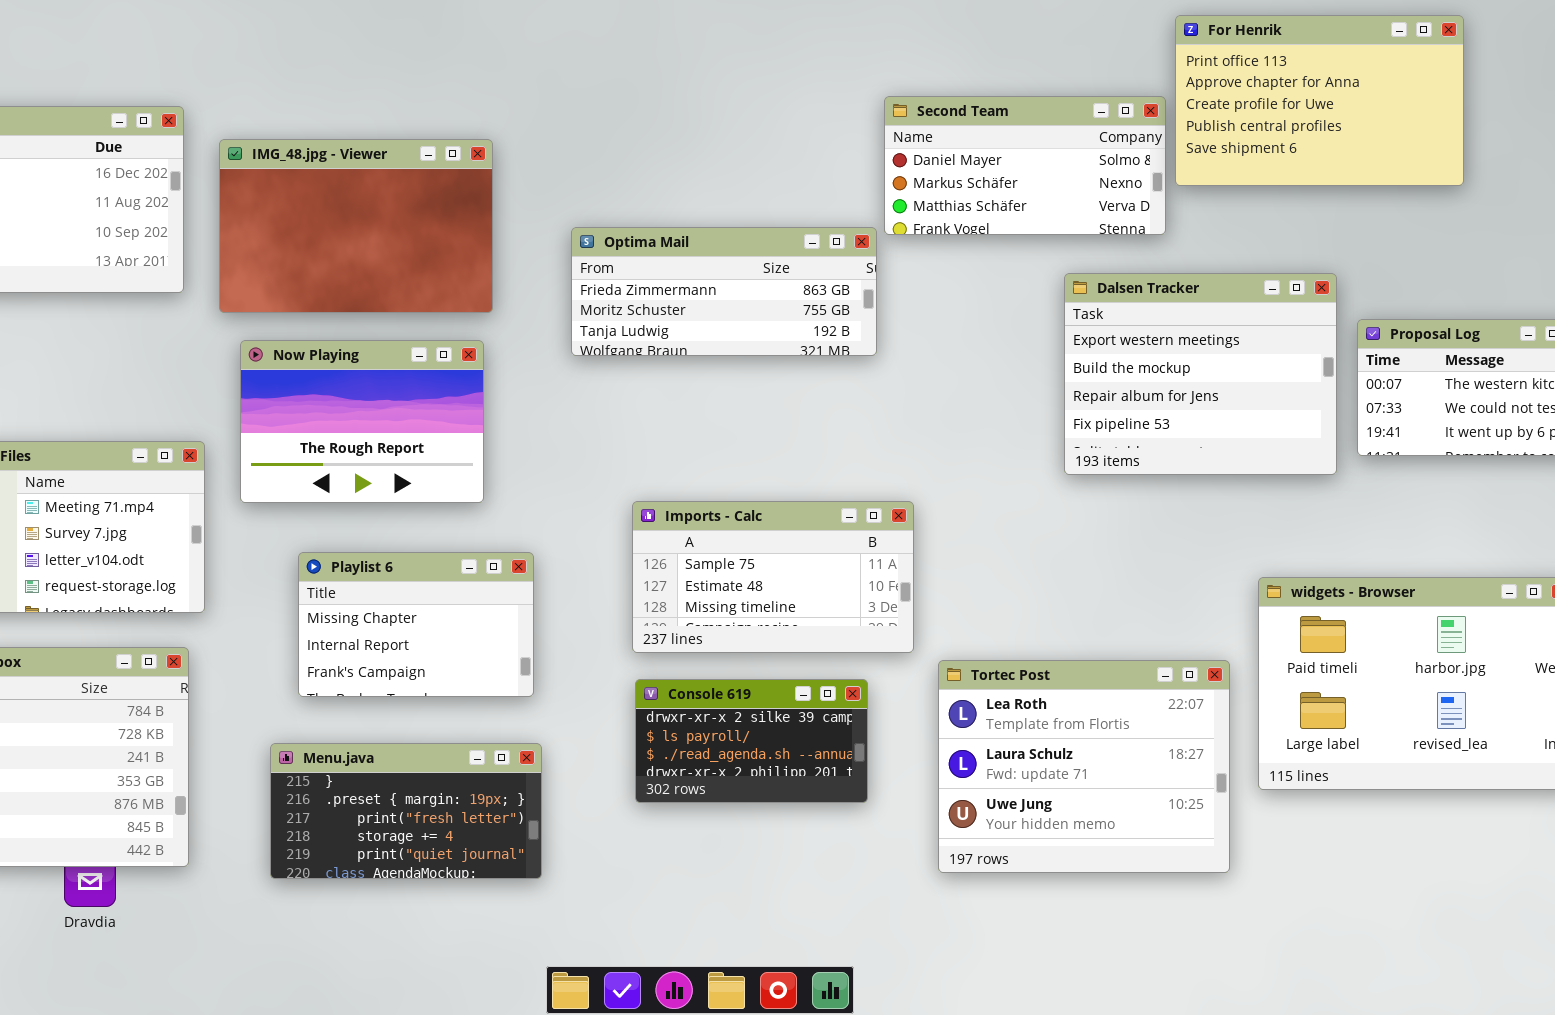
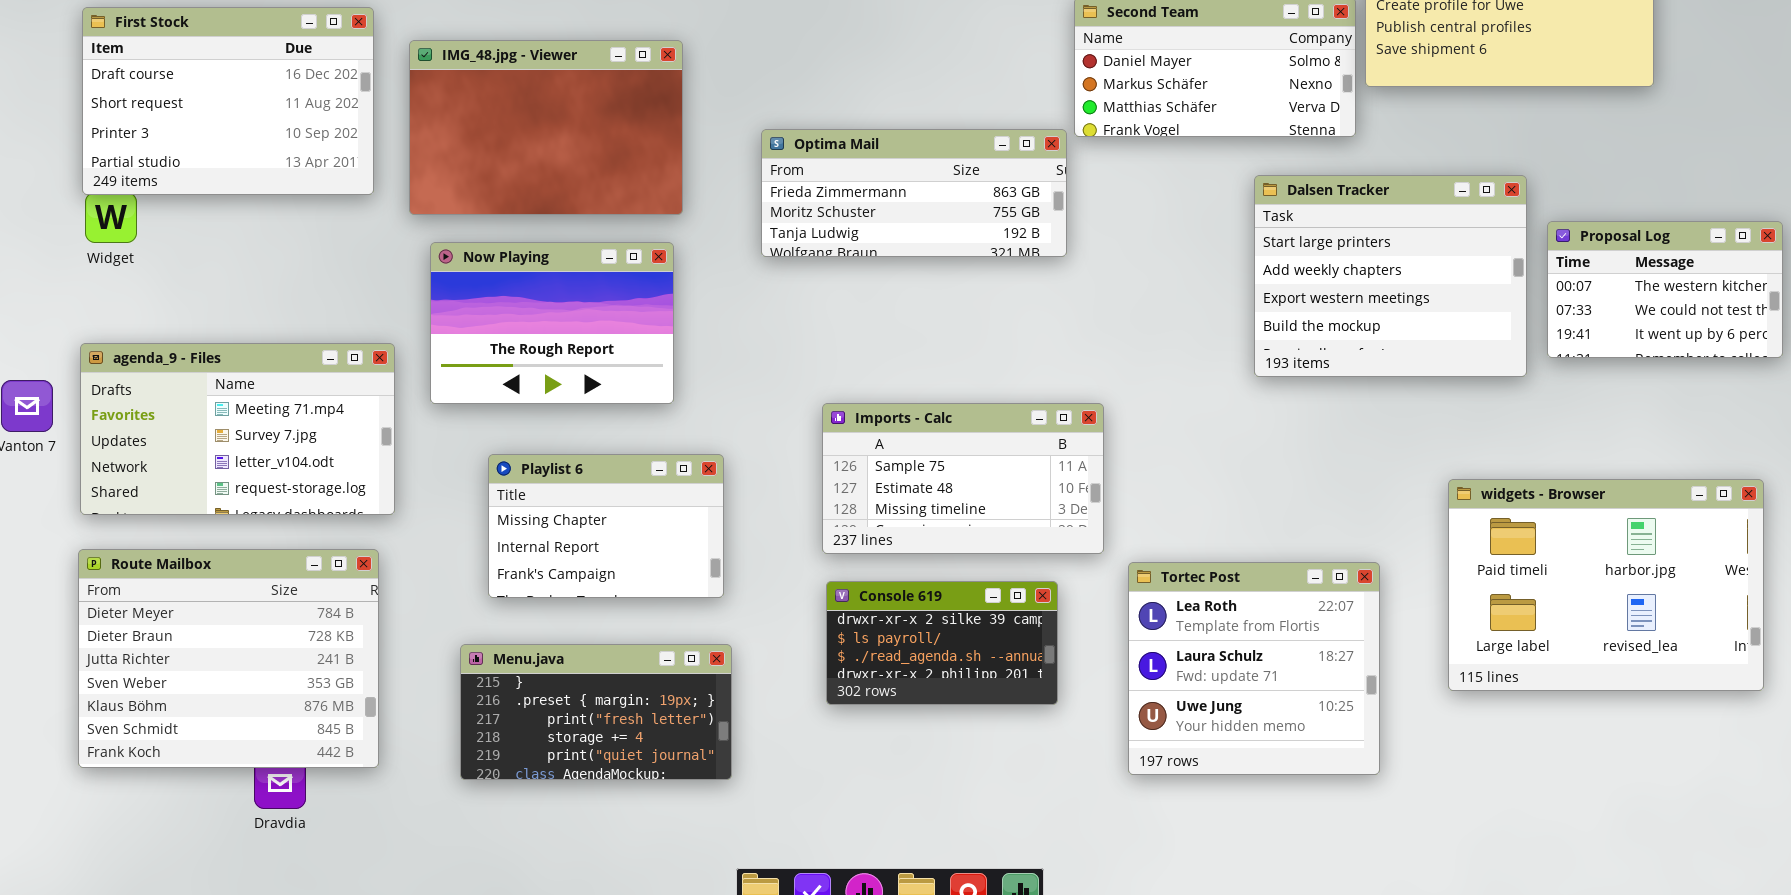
Dalsen Tracker: [1064,273,1337,475] -> [1254,175,1527,377], scrolled up 2 rows
Tortec Post: [938,660,1230,873] -> [1128,562,1380,775], resized

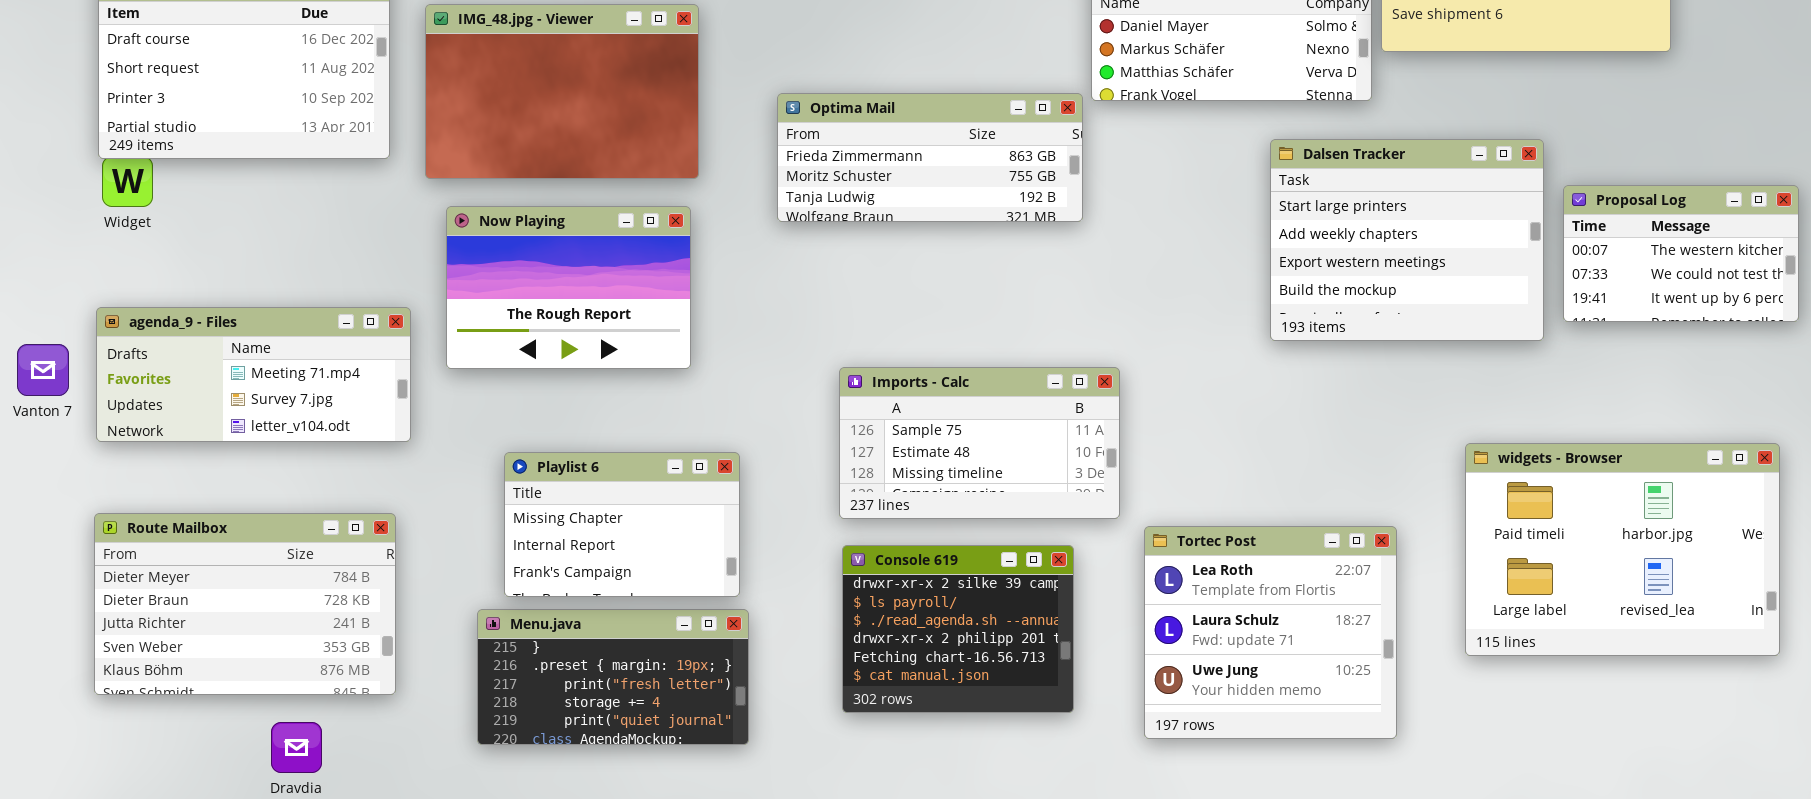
agenda_9 - Files: [80,343,395,515] -> [96,307,411,442], resized
Playlist 6: [488,454,724,598] -> [504,452,740,597], moved
Route Mailbox: [78,549,379,768] -> [94,513,396,695], resized
Console 619: [826,581,1058,705] -> [842,545,1074,713], resized

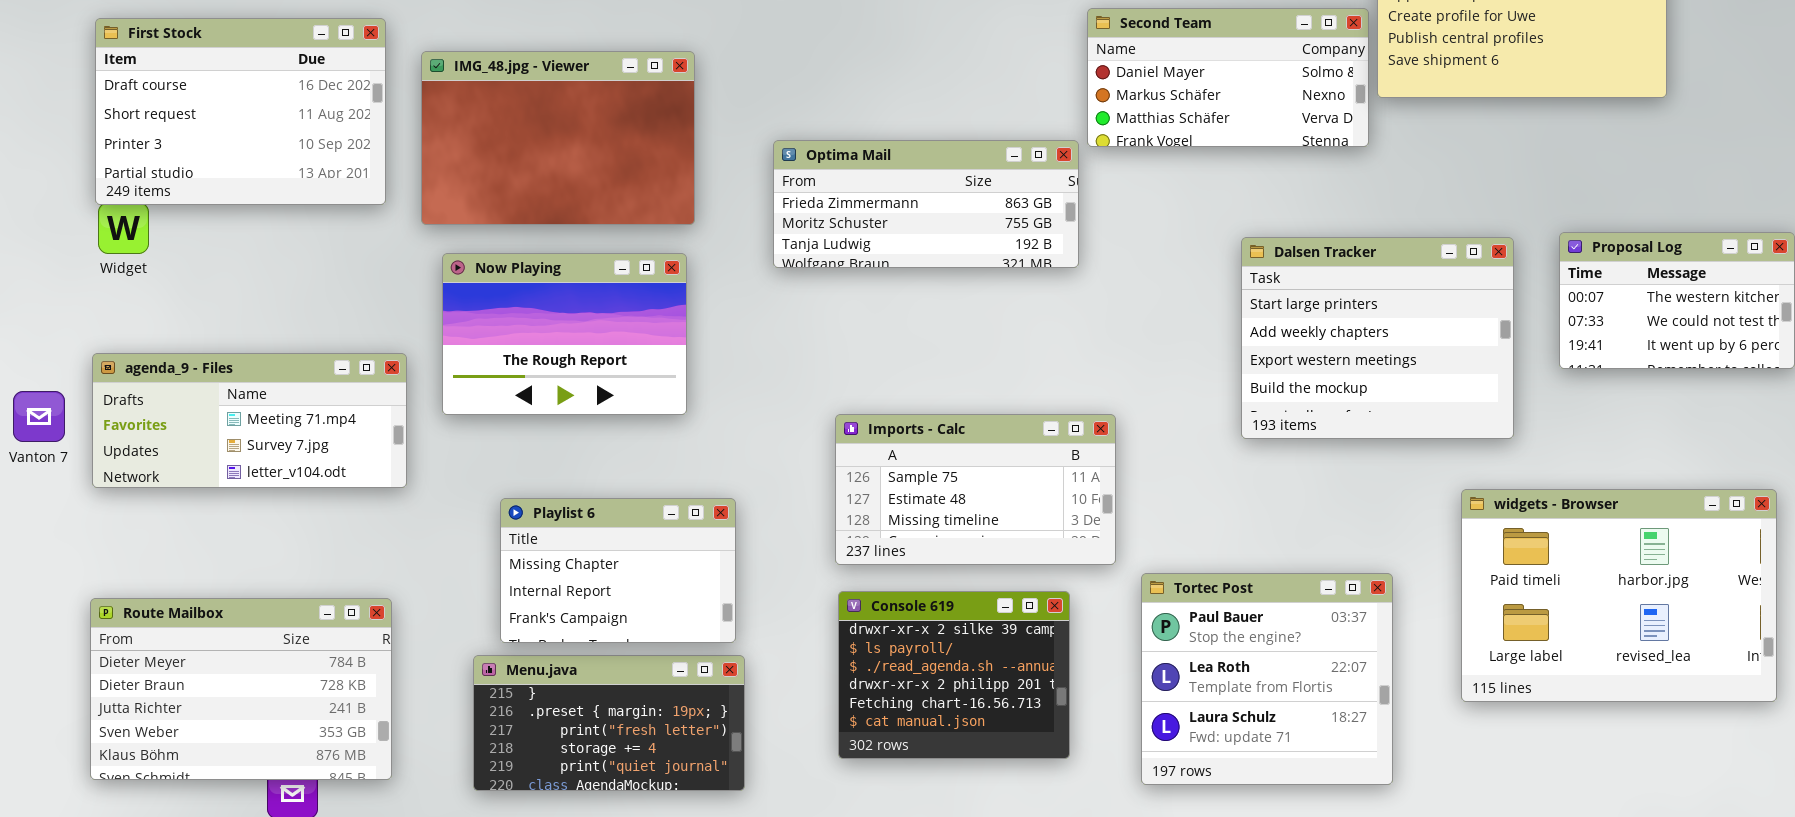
Dalsen Tracker: [1270,139,1544,341] -> [1241,237,1514,439], moved
Route Mailbox: [94,513,396,695] -> [90,598,392,780], moved
Tortec Post: [1144,526,1397,739] -> [1141,573,1393,785], scrolled up 1 row

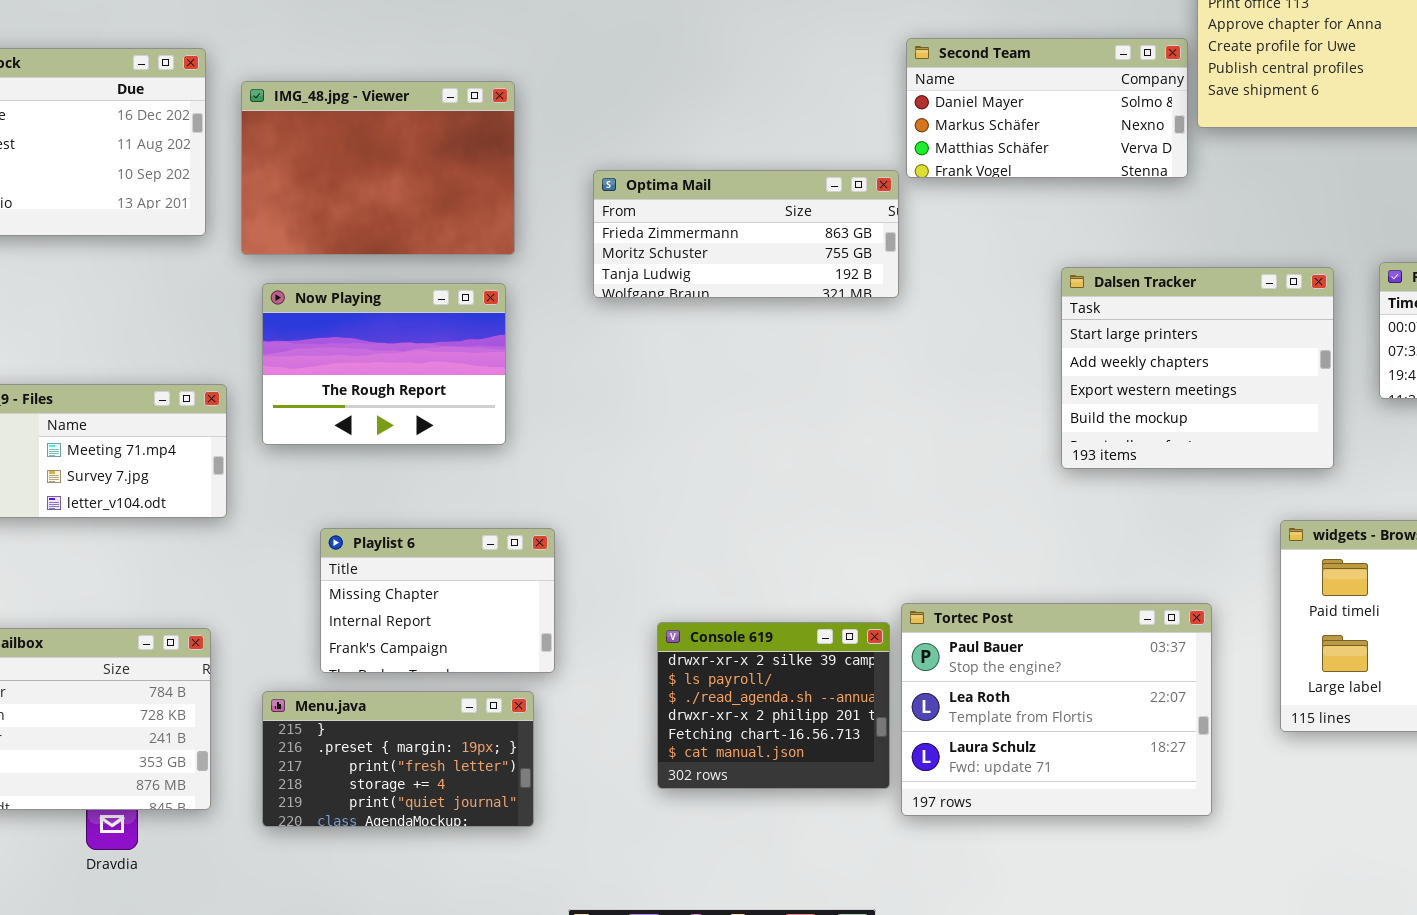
Imports - Calc: [835,414,1116,565] -> none, closed
Tortec Post: [1141,573,1393,785] -> [901,603,1212,816], resized
Menu.java: [473,655,745,791] -> [262,691,534,827], moved

